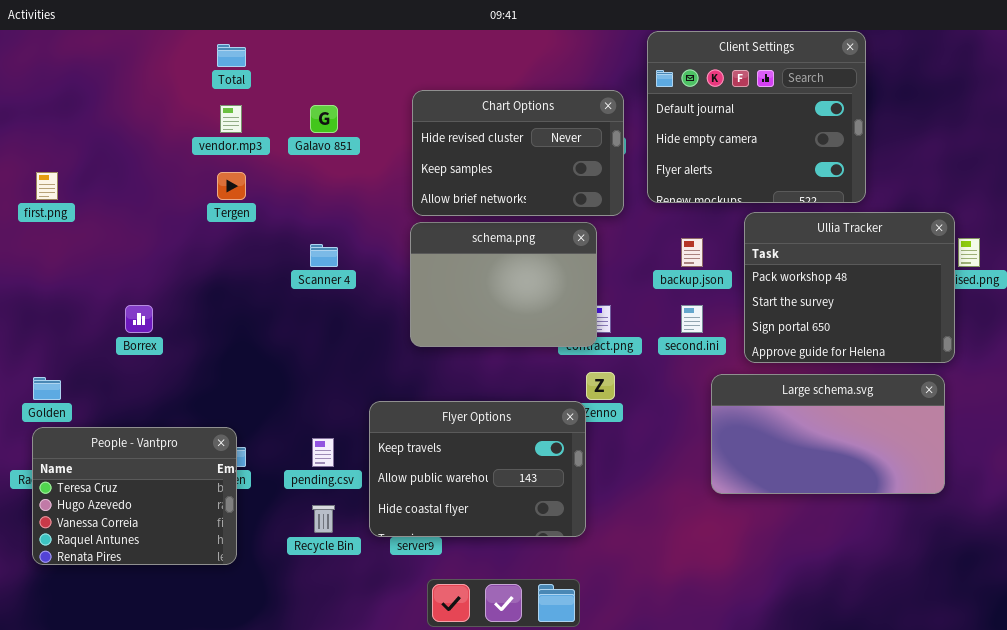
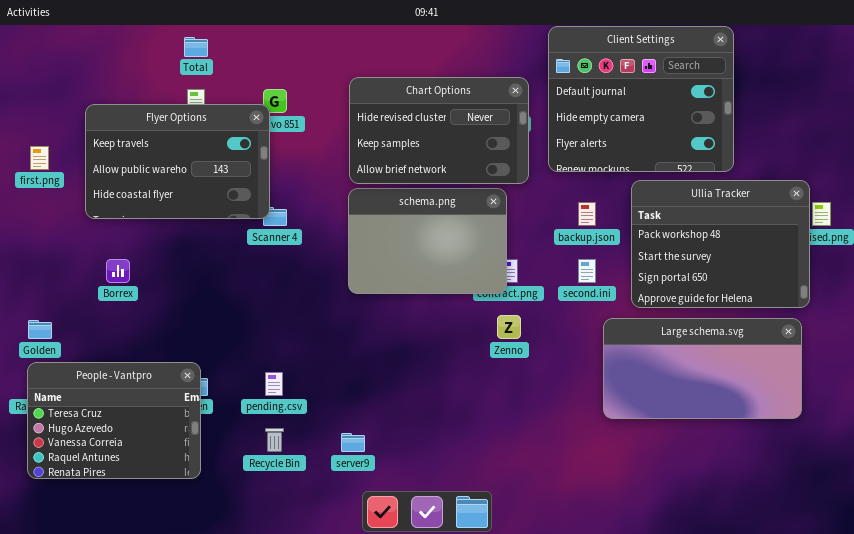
Flyer Options: [369,401,586,537] -> [85,104,270,219], moved

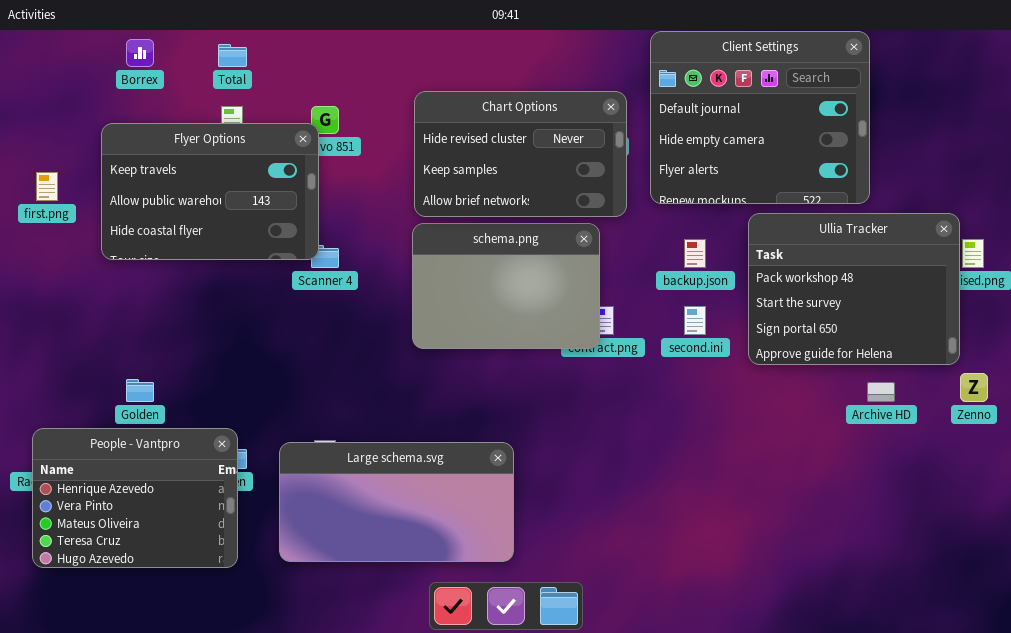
Borrex: [106,259,130,283] -> [126,39,154,67], moved
Zenno: [497,315,521,339] -> [960,373,988,402], moved
Large schema.svg: [603,318,802,419] -> [279,442,514,562], moved
Golden: [28,320,52,339] -> [126,379,154,402], moved
People - Vantpro: [27,362,201,479] -> [32,428,238,568], scrolled up 3 rows

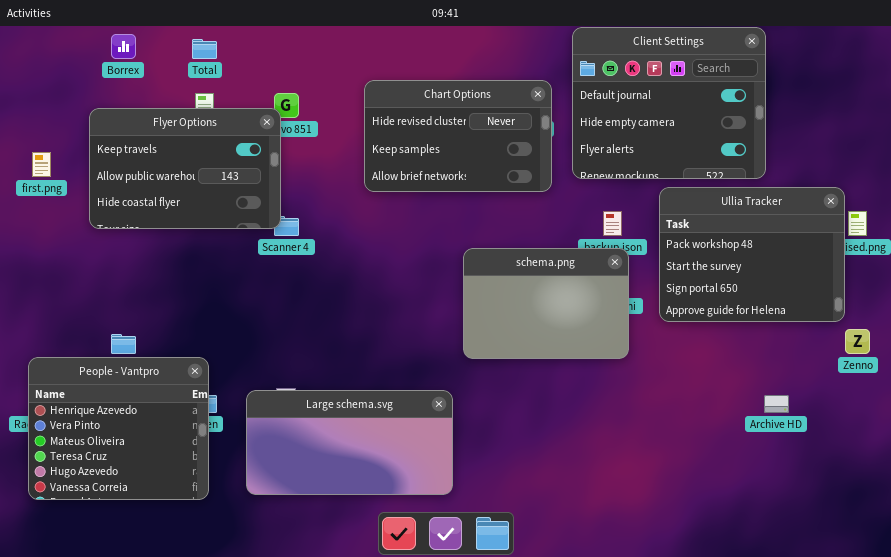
schema.png: [412,223,600,349] -> [463,248,629,359], moved
Archive HD: [867,382,895,402] -> [764,395,789,413], moved
People - Vantpro: [32,428,238,568] -> [28,357,209,500], resized

